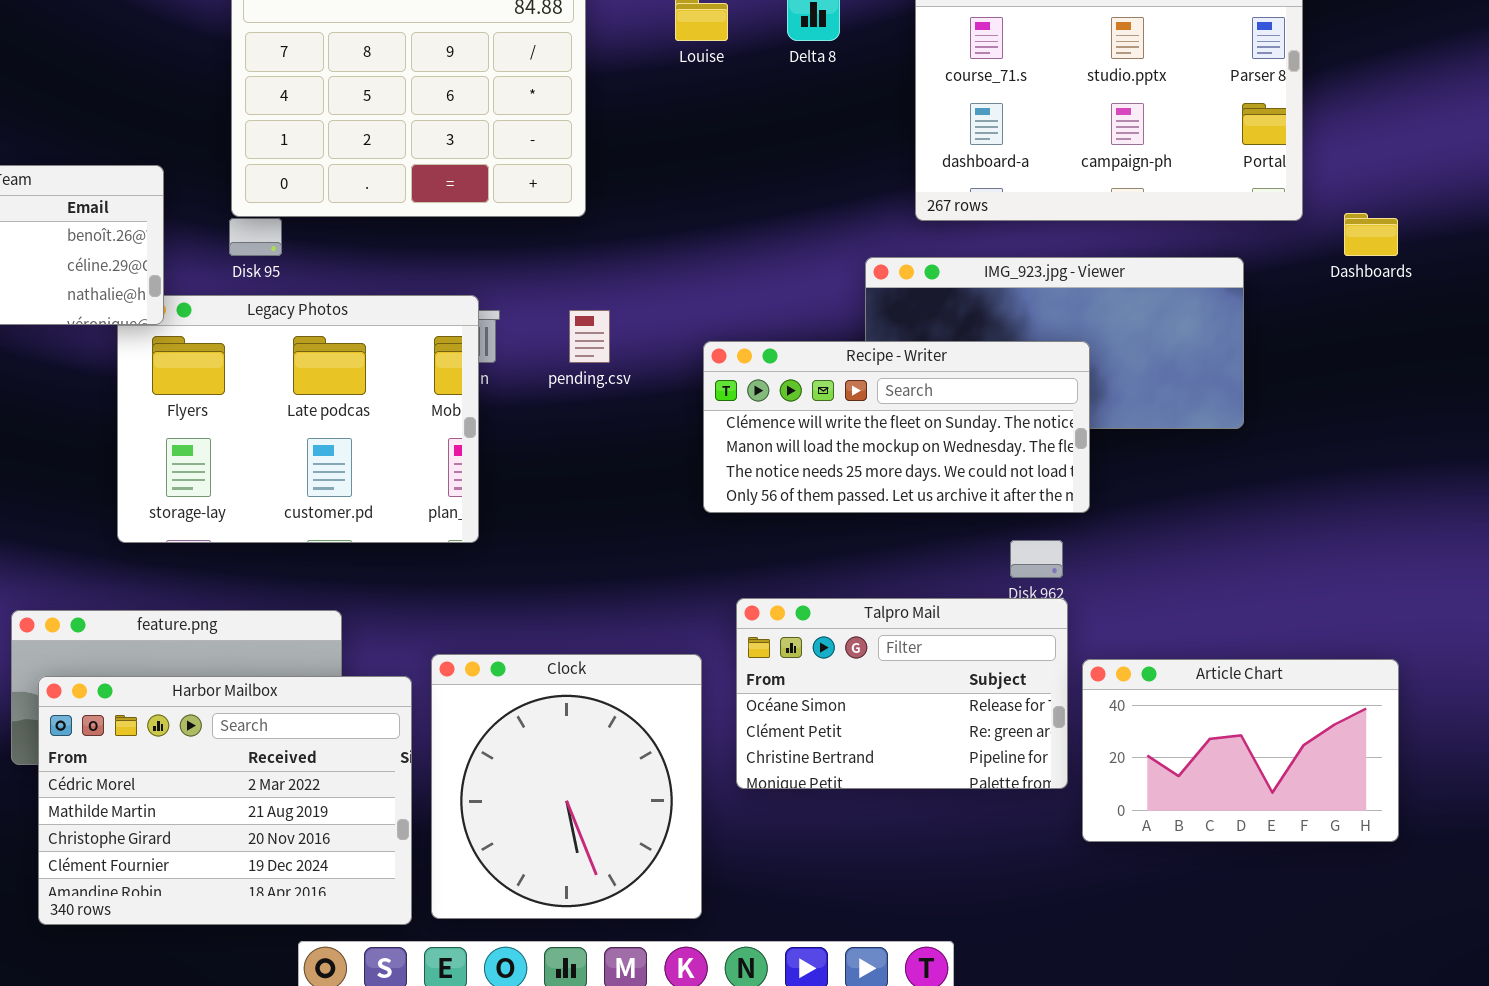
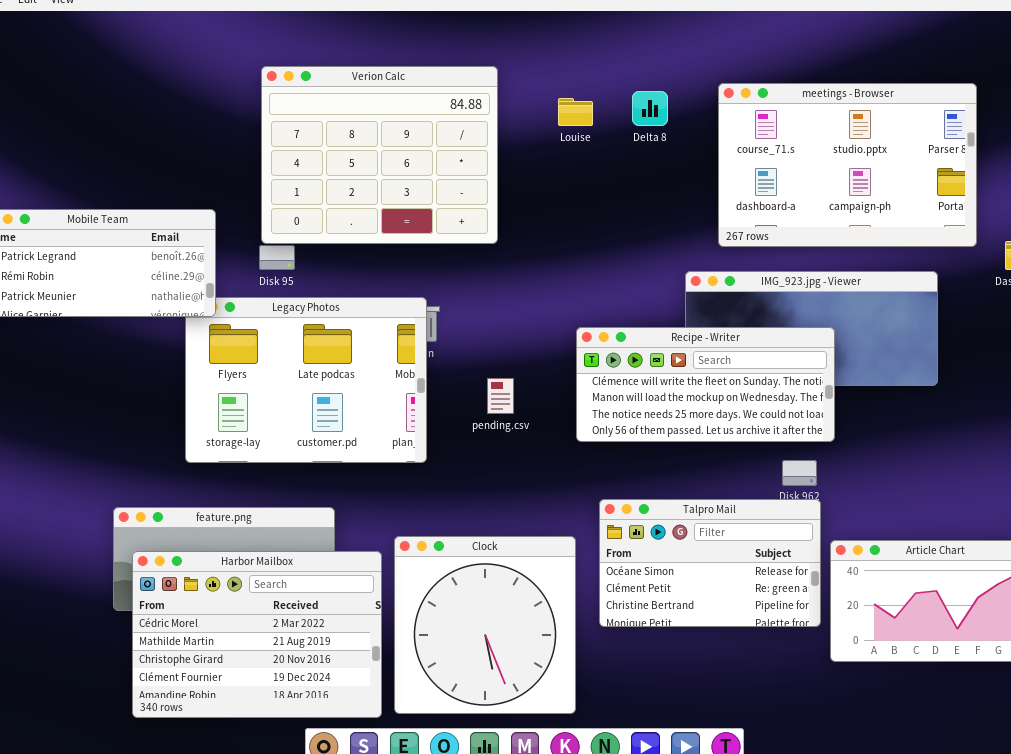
pending.csv: [569,310,610,363] -> [487,378,514,414], moved

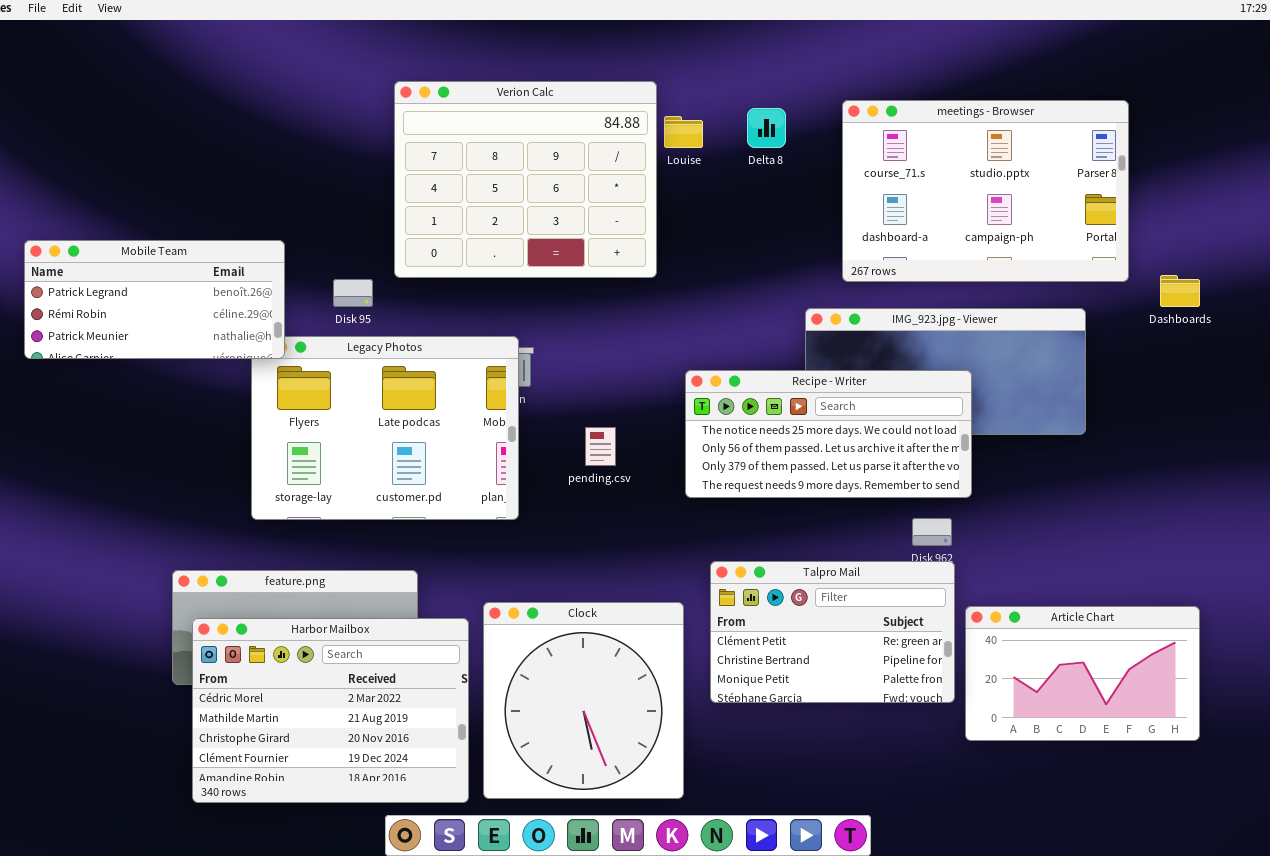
Verion Calc: [261,66,498,244] -> [394,81,657,278], moved
Recipe - Writer: [576,327,835,442] -> [685,370,972,498], scrolled down 2 rows
Talpro Mail: [599,499,821,627] -> [710,561,955,703], scrolled down 1 row

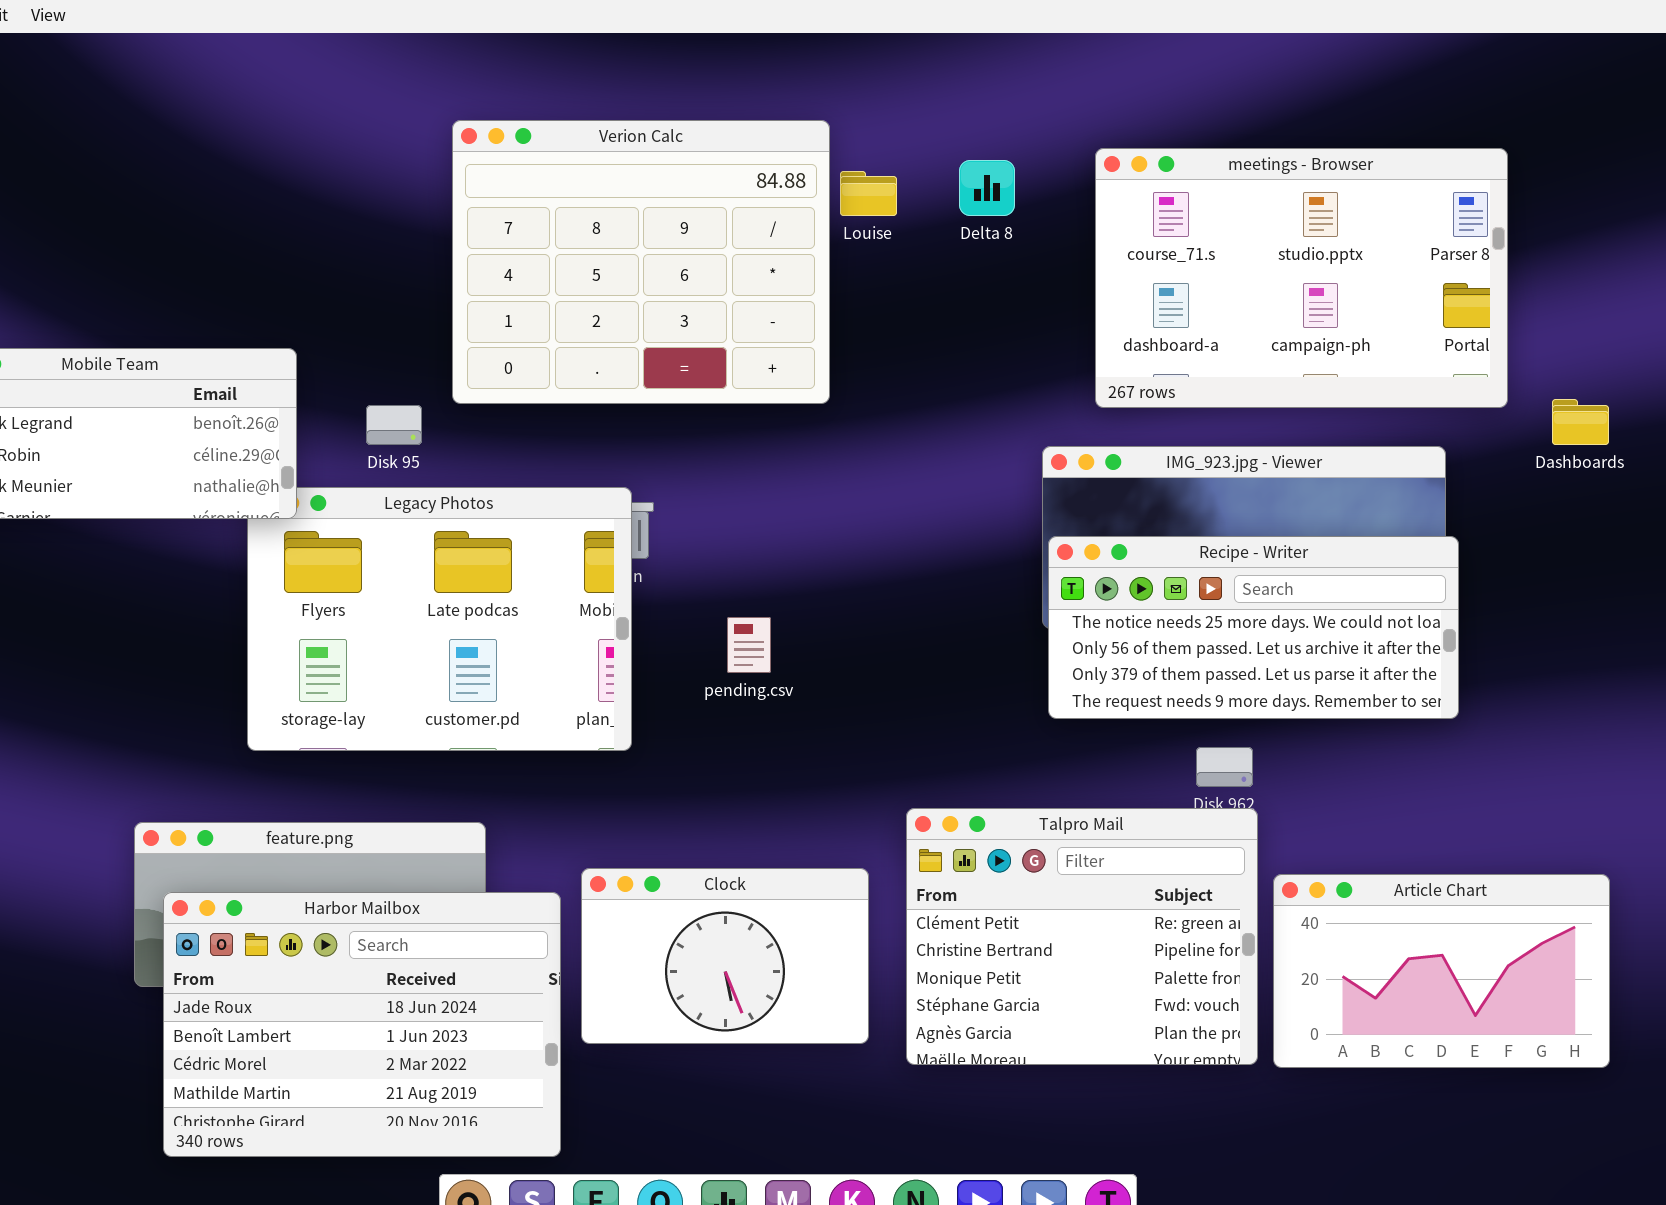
Recipe - Writer: [685,370,972,498] -> [1048,536,1459,719], moved
Talpro Mail: [710,561,955,703] -> [906,808,1258,1065], resized
Clock: [483,602,684,799] -> [581,868,869,1044], resized
Harbor Mailbox: [192,618,469,803] -> [163,892,561,1157], scrolled up 2 rows

